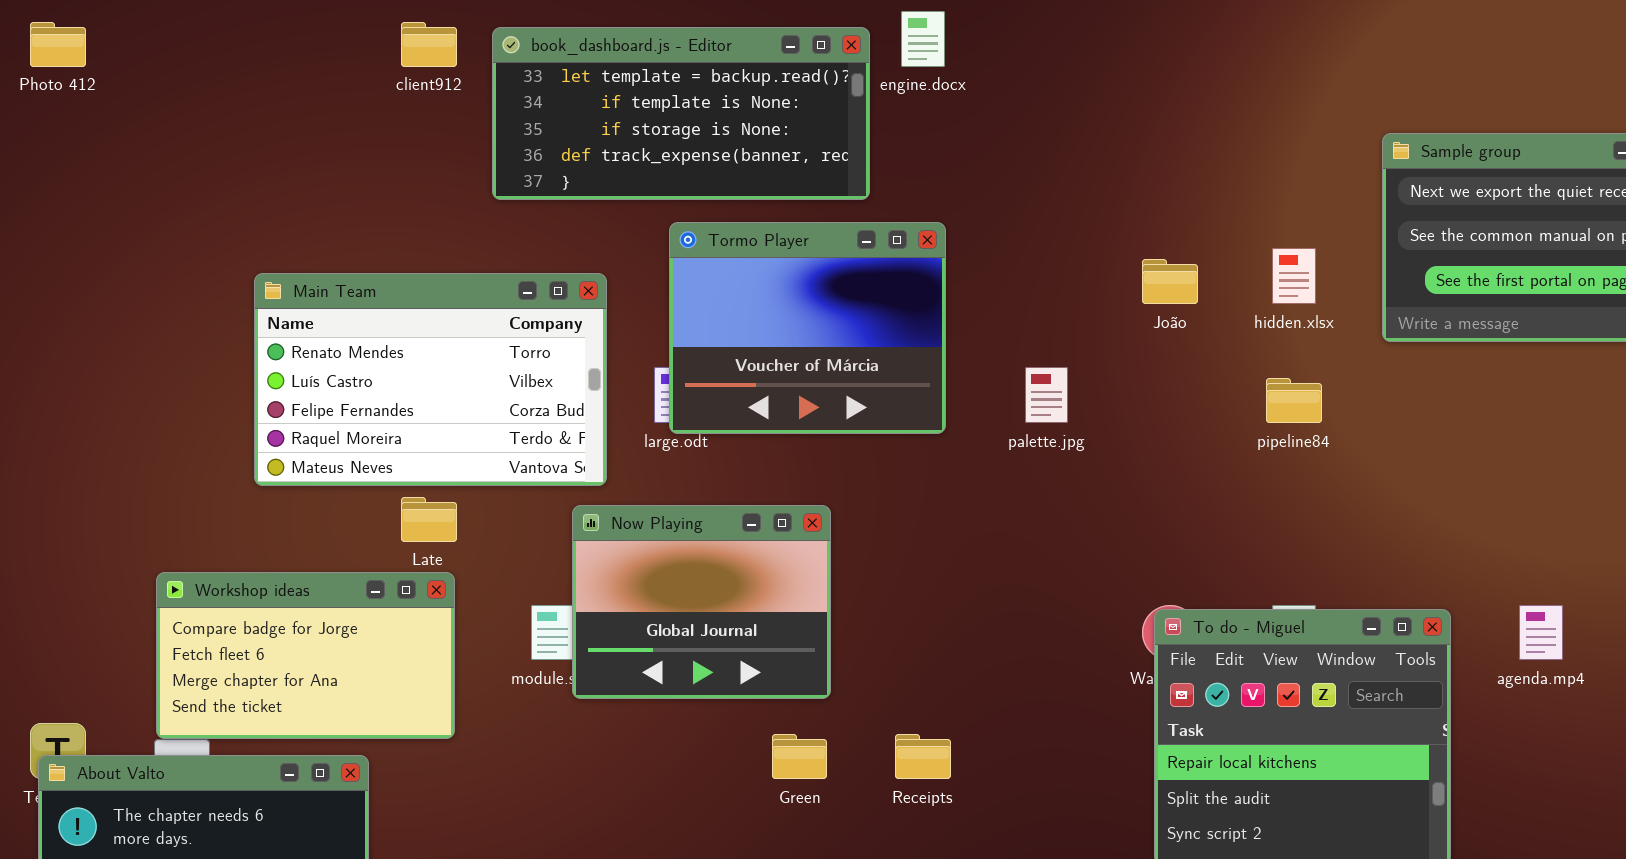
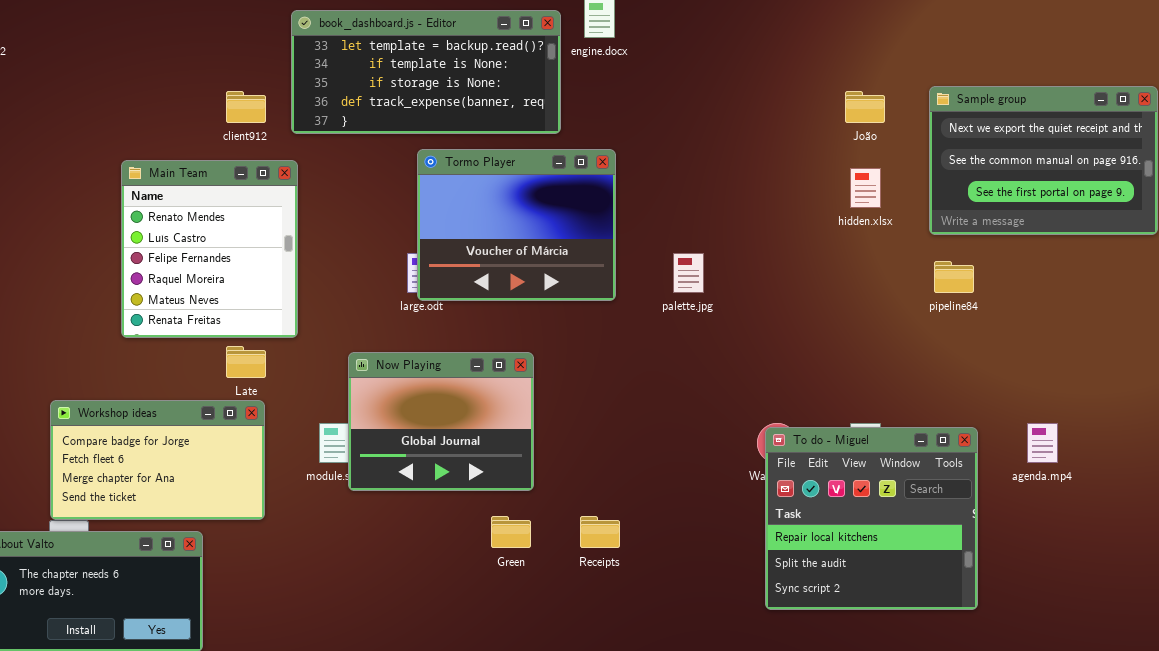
client912: [401,22,457,67] -> [226,91,266,123], moved
João: [1142,259,1198,304] -> [845,91,885,123], moved
Main Team: [254,273,607,486] -> [121,160,298,338], resized
pipeline84: [1266,378,1322,423] -> [934,261,974,293], moved

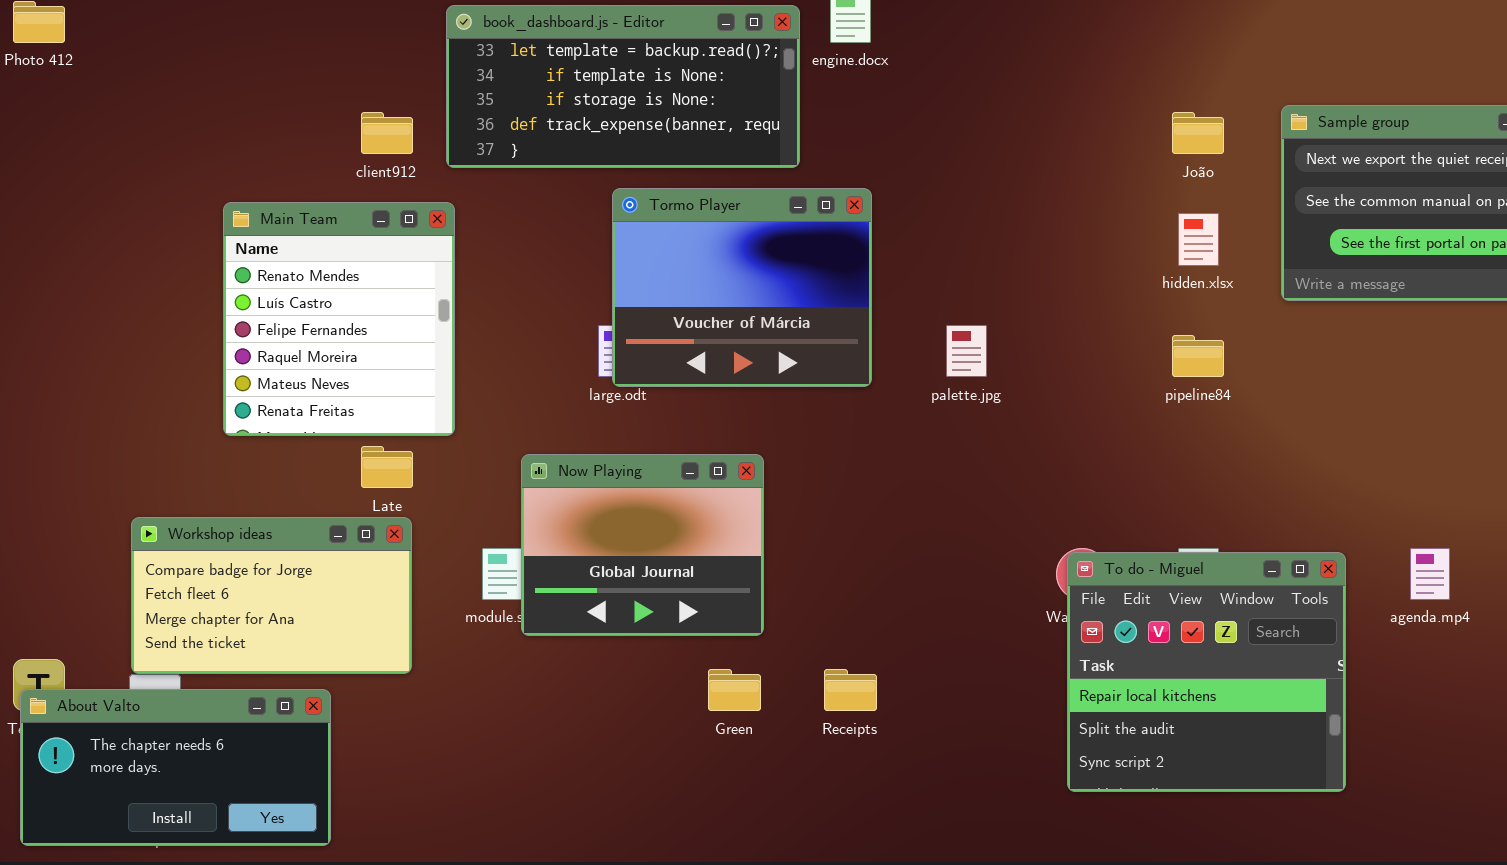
pipeline84: [934,261,974,293] -> [1172,335,1224,377], moved

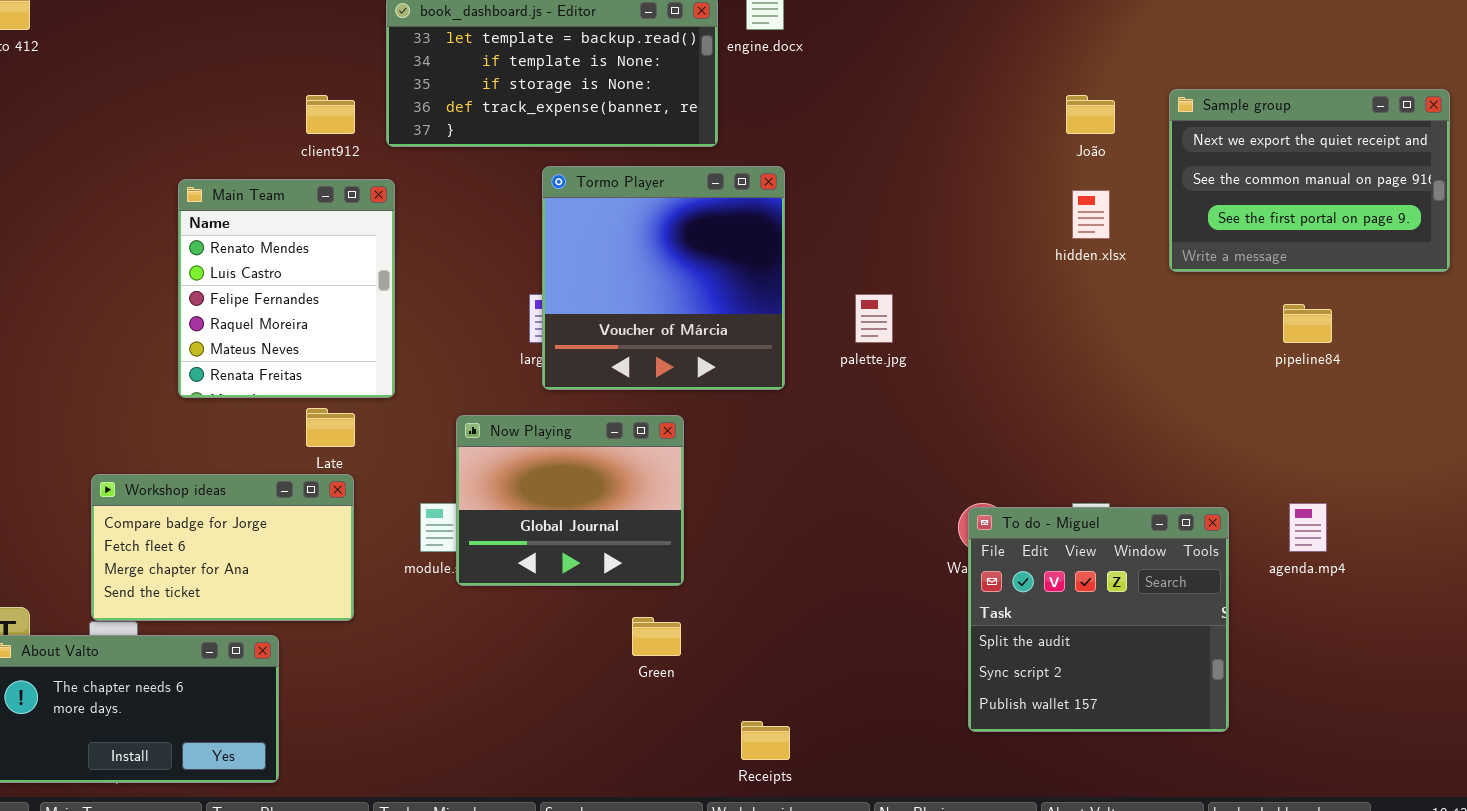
Tormo Player: [612,188,872,387] -> [542,166,785,390], resized
pipeline84: [1172,335,1224,377] -> [1283,304,1332,343], moved
To do - Miguel: [1067,552,1346,792] -> [968,507,1229,732], scrolled down 1 row
Receipts: [824,669,877,711] -> [741,721,790,760], moved

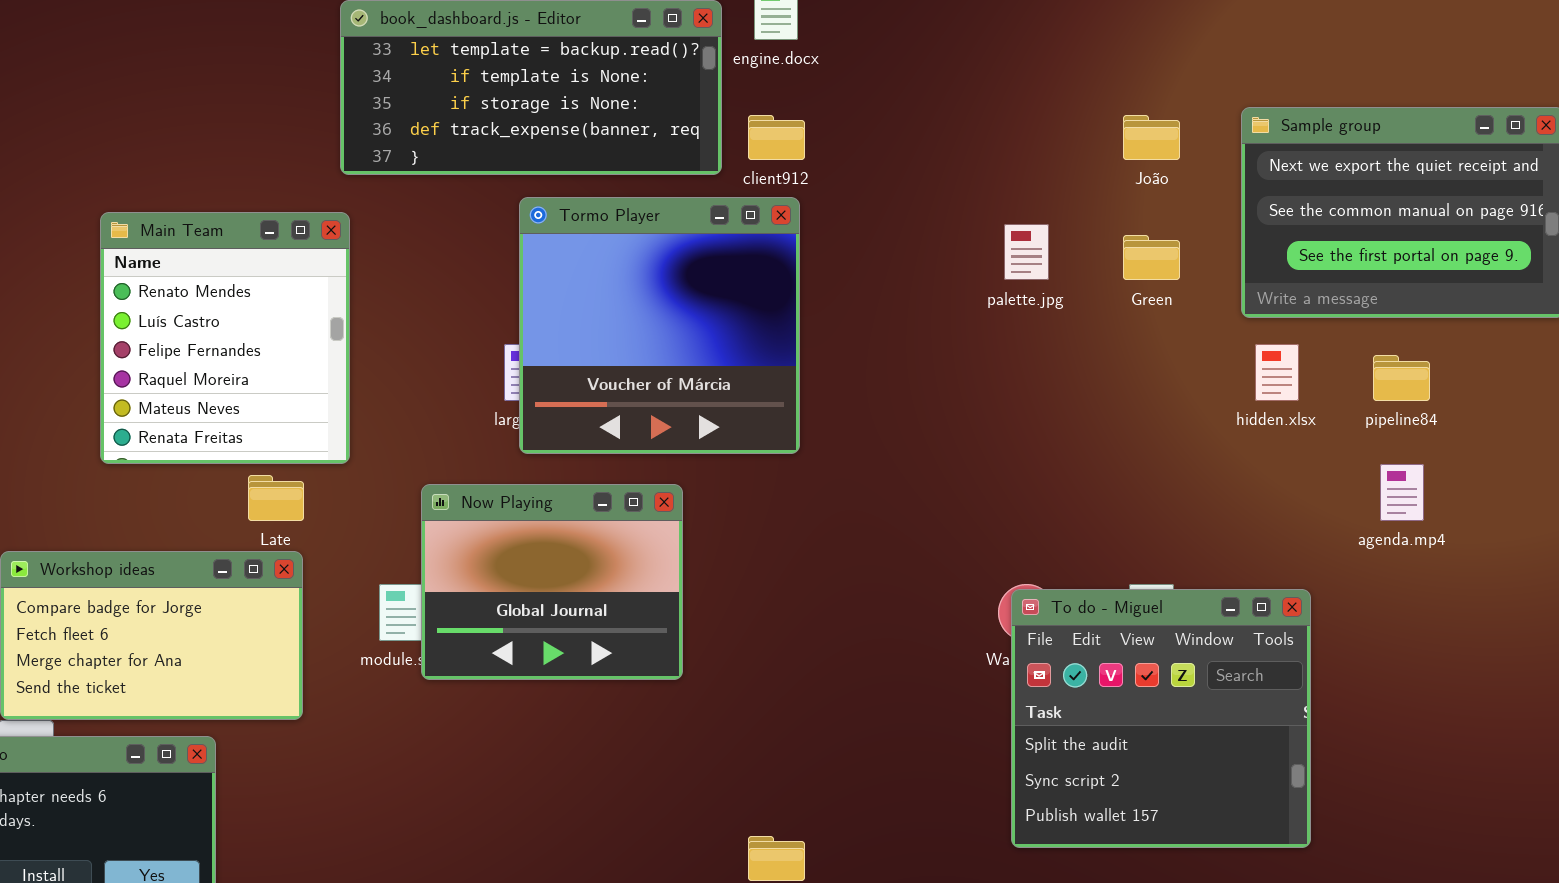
client912: [306,95,355,134] -> [748,115,805,160], moved
hidden.xlsx: [1072,190,1110,239] -> [1255,344,1299,401], moved
palette.jpg: [855,294,893,343] -> [1004,224,1049,280], moved
agenda.mp4: [1289,503,1327,552] -> [1380,464,1424,521], moved
Green: [632,617,681,656] -> [1123,235,1180,280], moved

